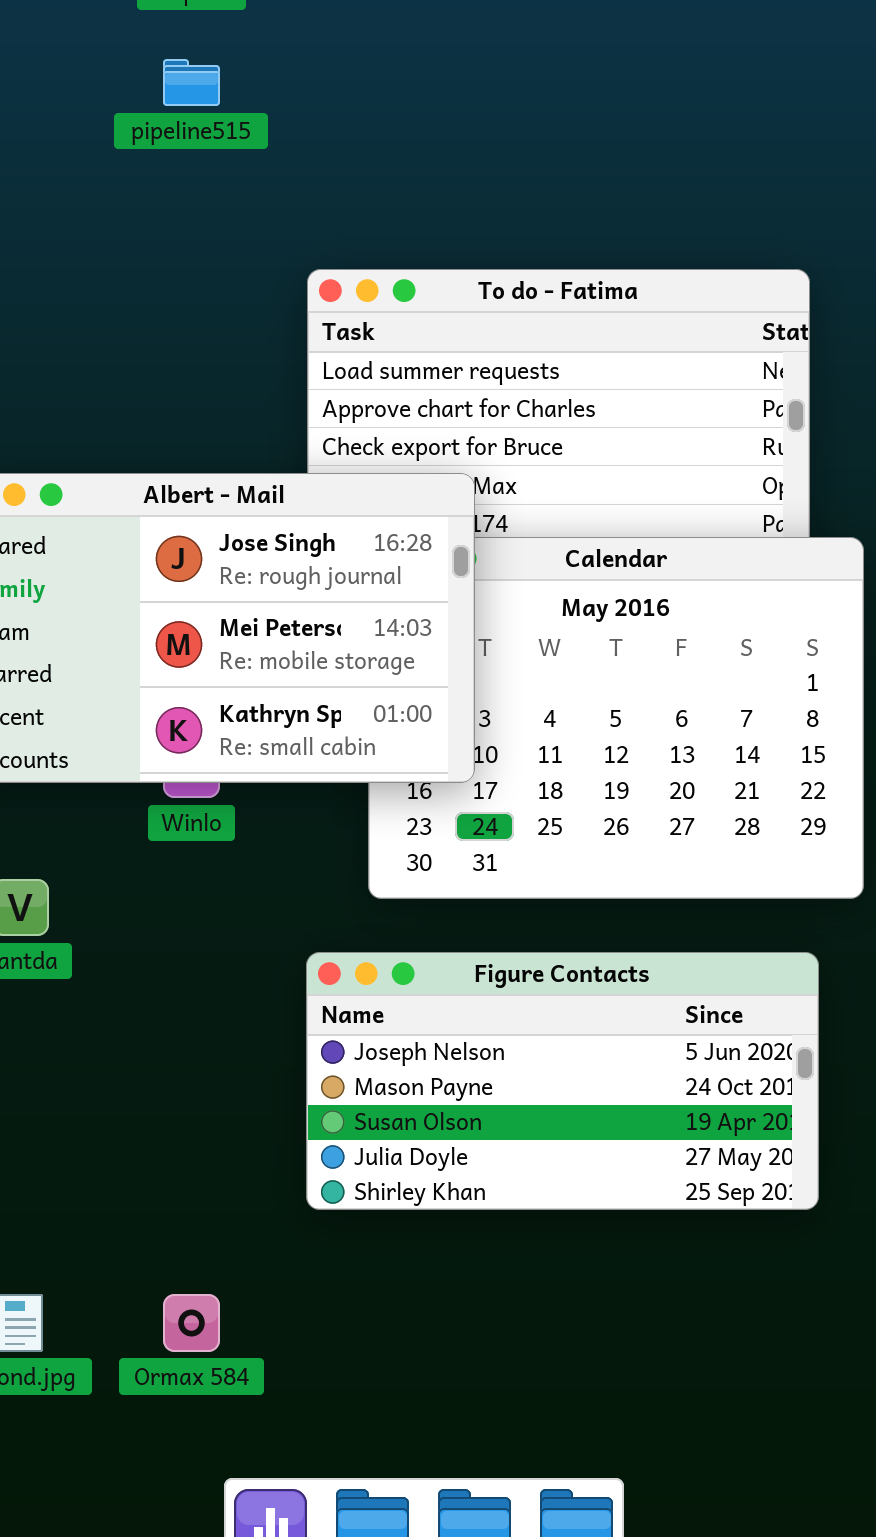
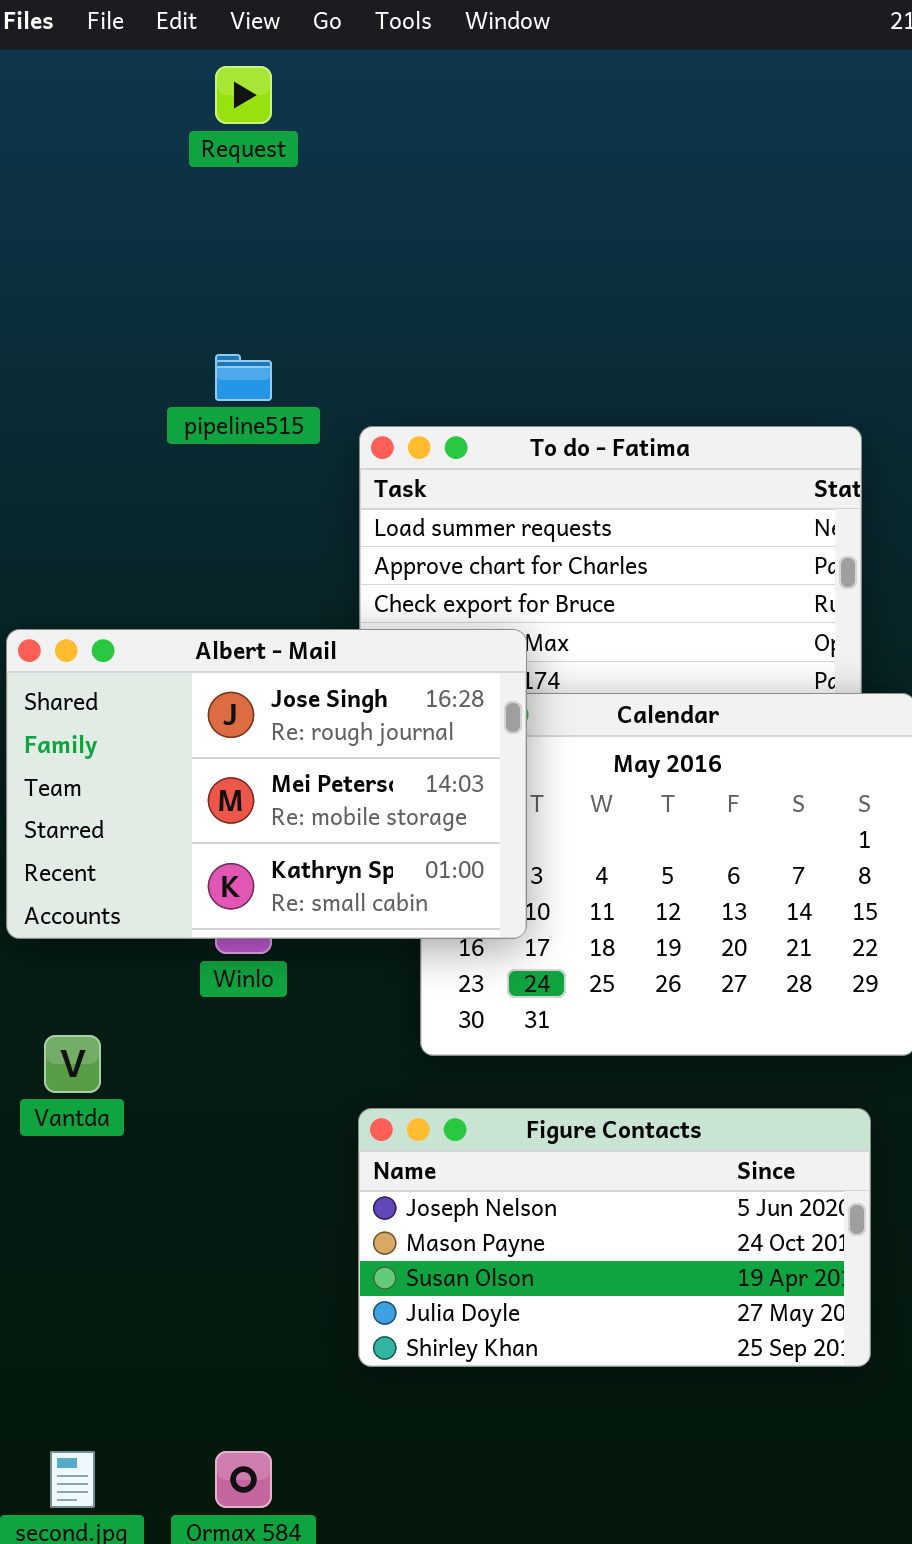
pipeline515: [163,59,220,106] -> [215,354,272,401], moved

